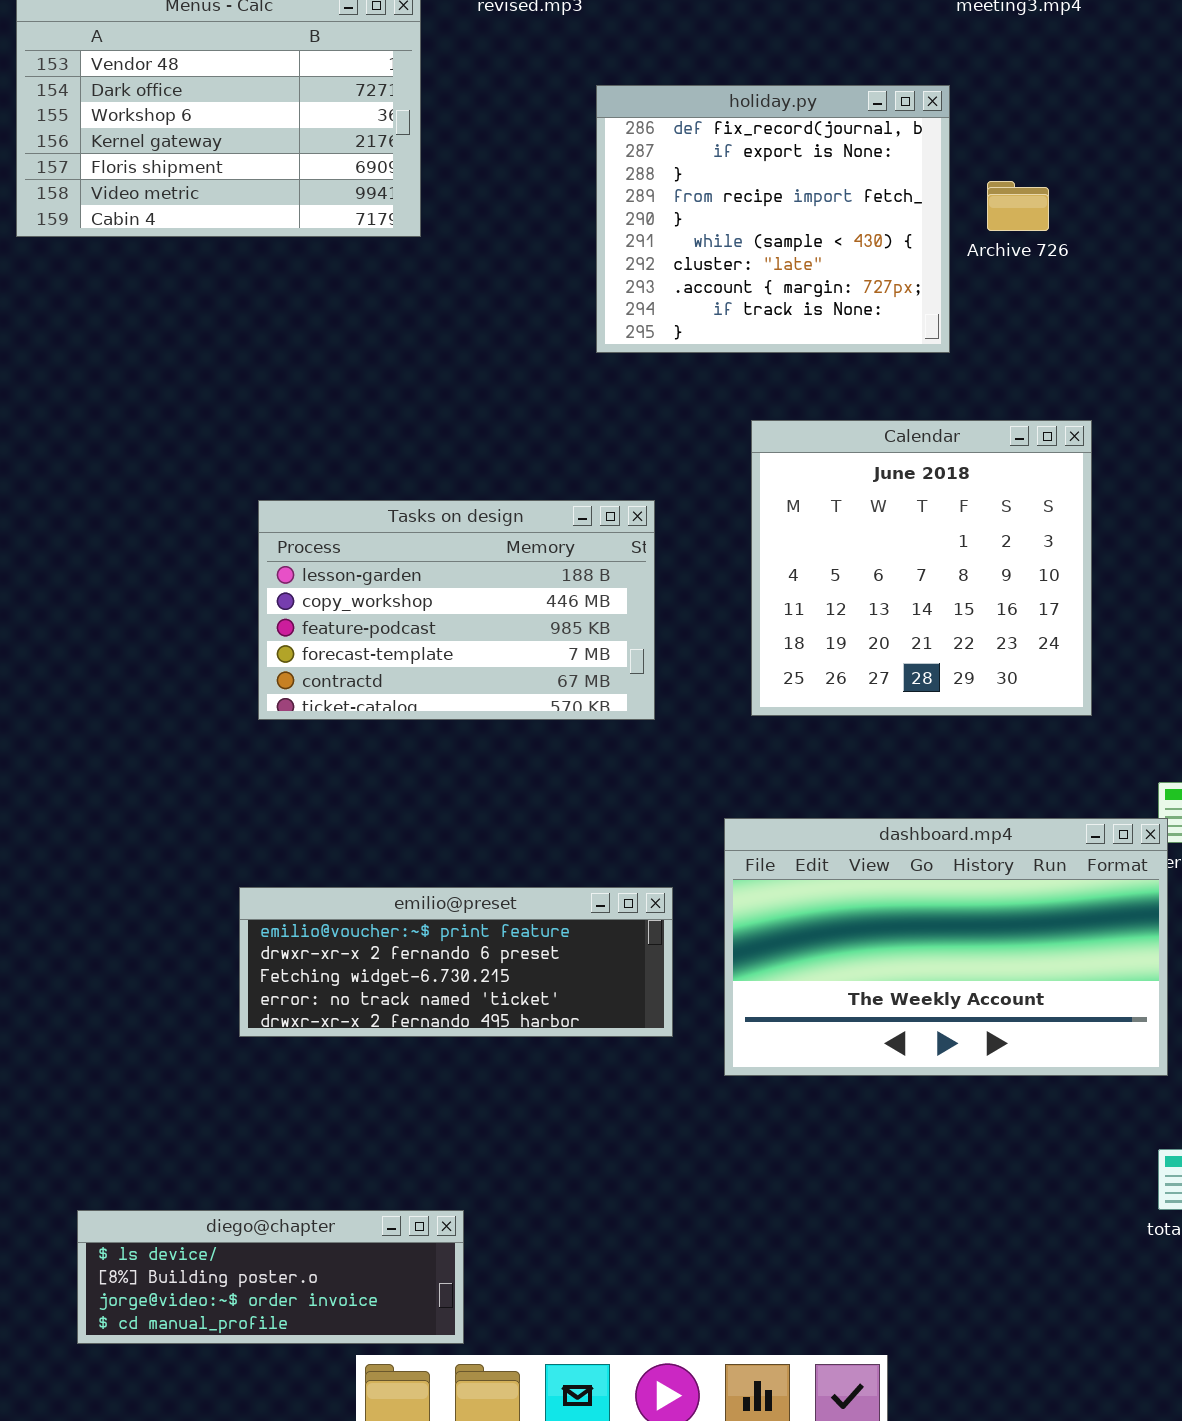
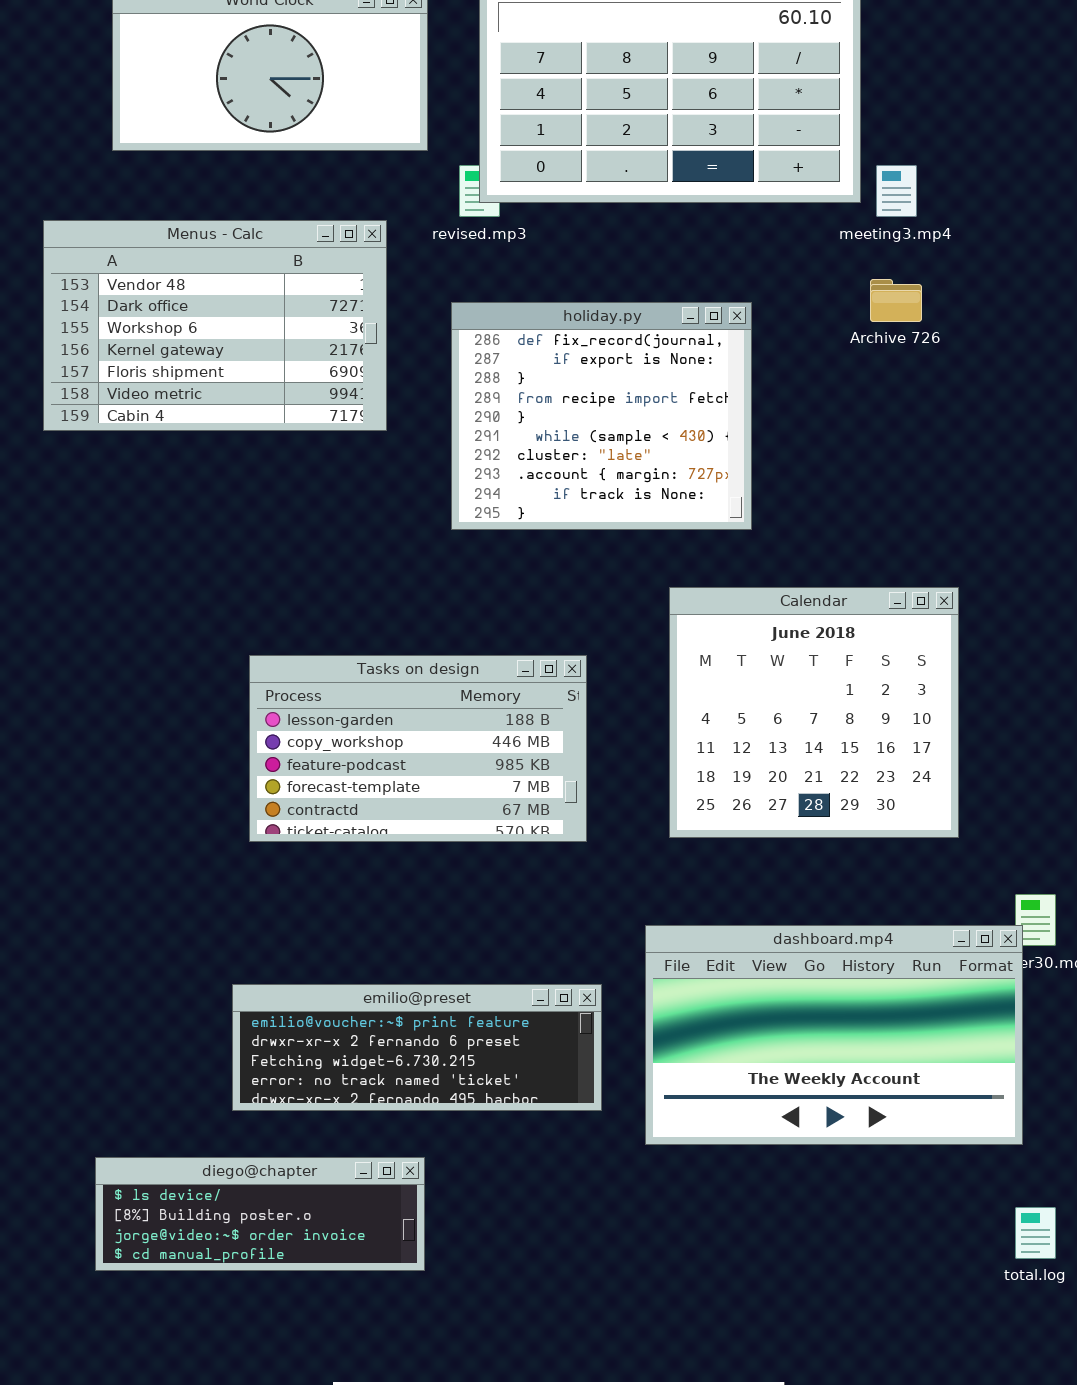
holiday.py: [596,85,950,353] -> [451,302,752,530], moved
Archive 726: [987,181,1049,231] -> [870,279,922,322], moved
diego@chapter: [77,1210,464,1344] -> [95,1157,425,1271], moved

